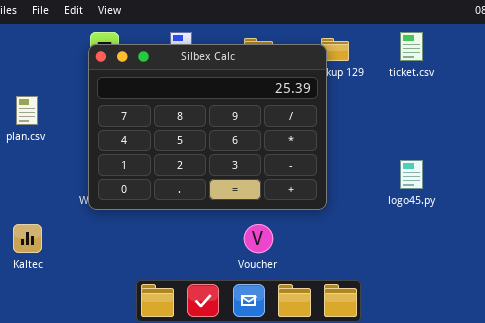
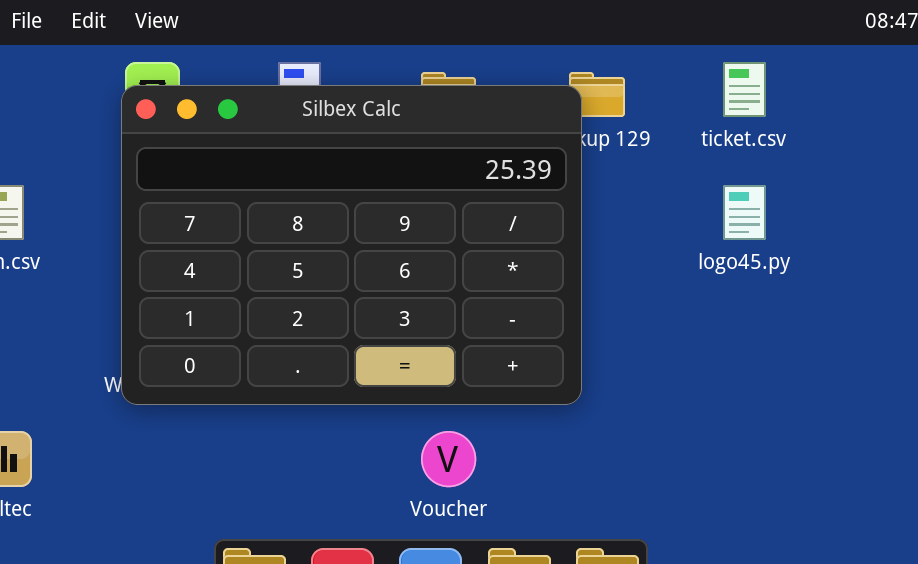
logo45.py: [400,160,423,189] -> [723,185,766,240], moved

